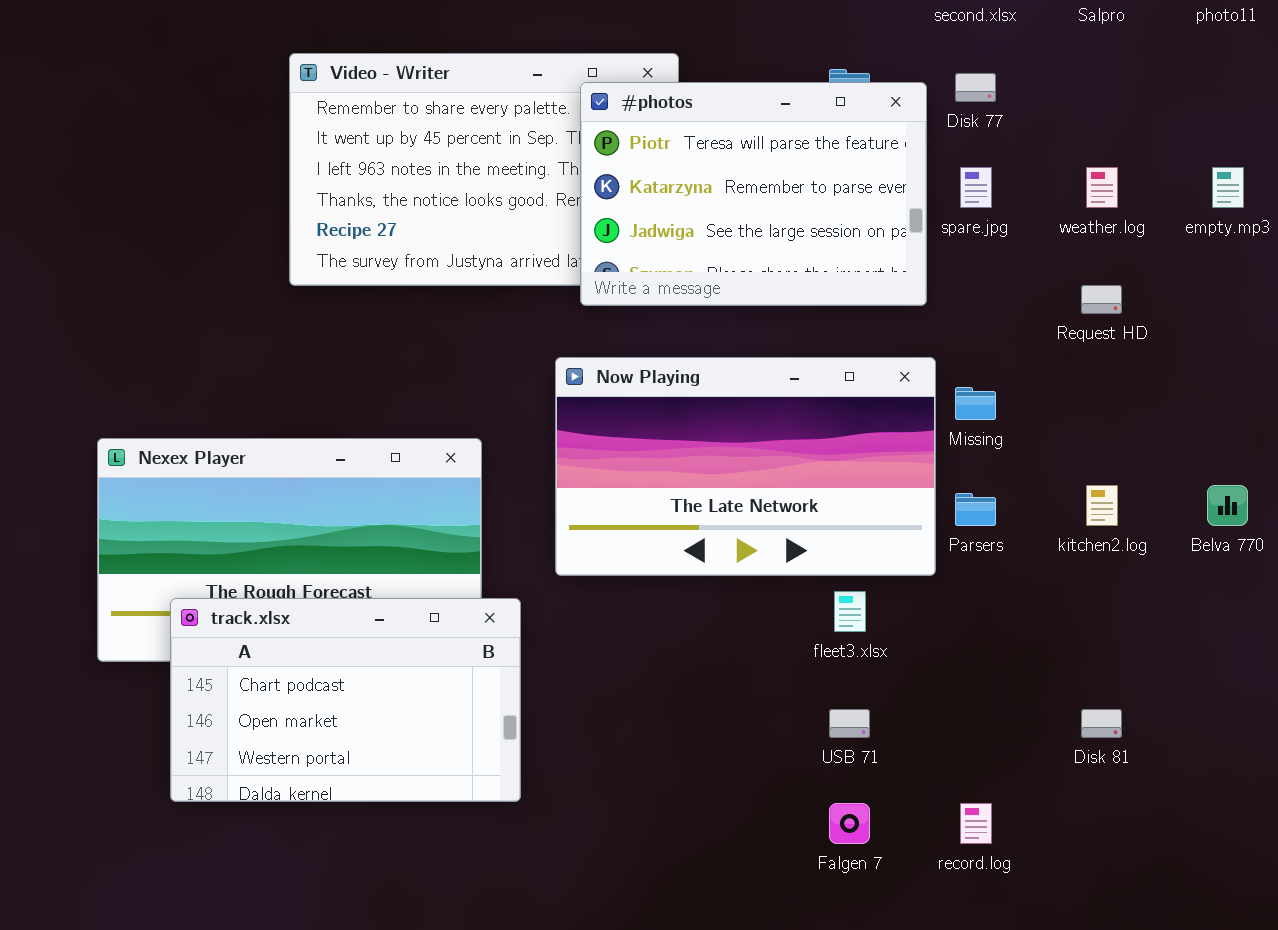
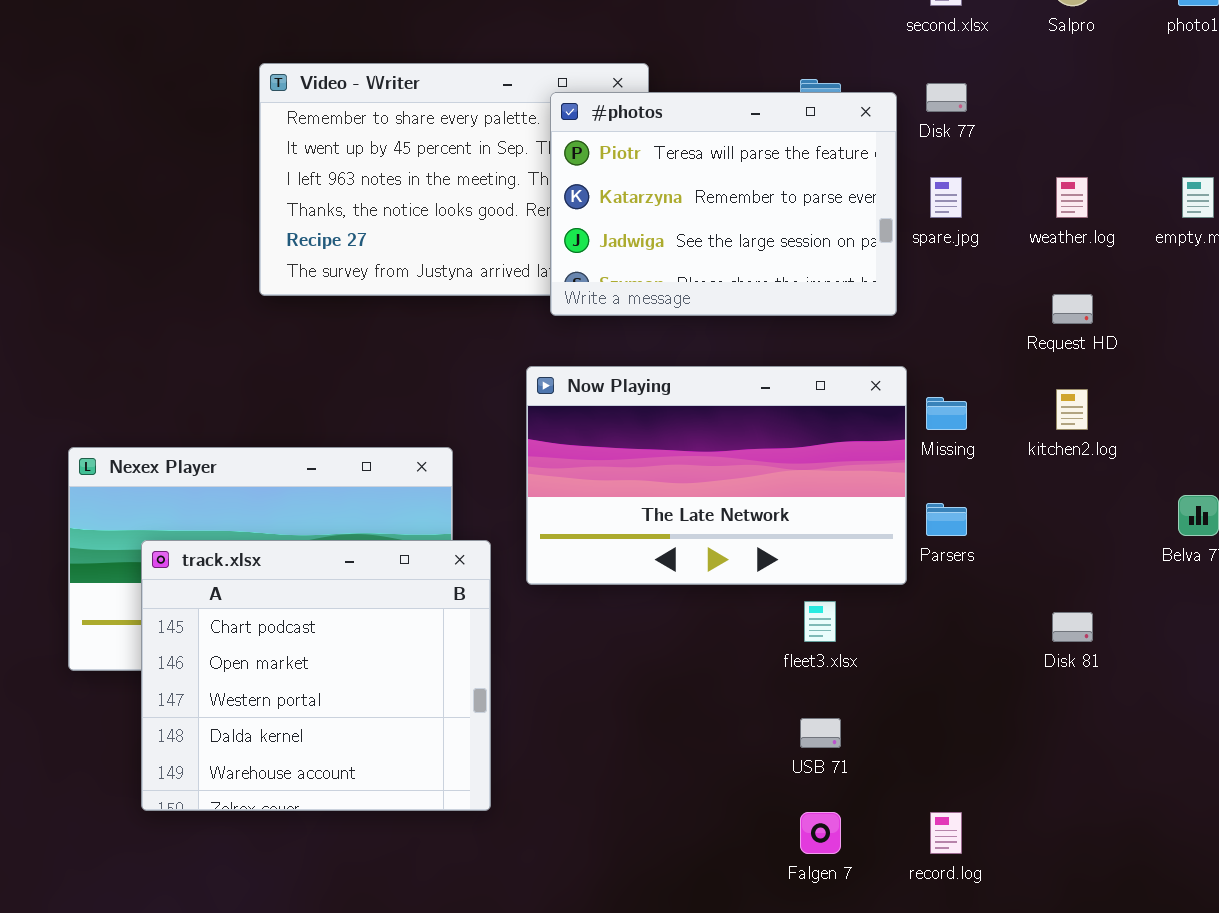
kitchen2.log: [1086,485,1118,526] -> [1056,389,1088,430], moved
track.xlsx: [170,598,521,802] -> [141,540,491,811], resized
Disk 81: [1081,709,1122,738] -> [1052,612,1093,642], moved

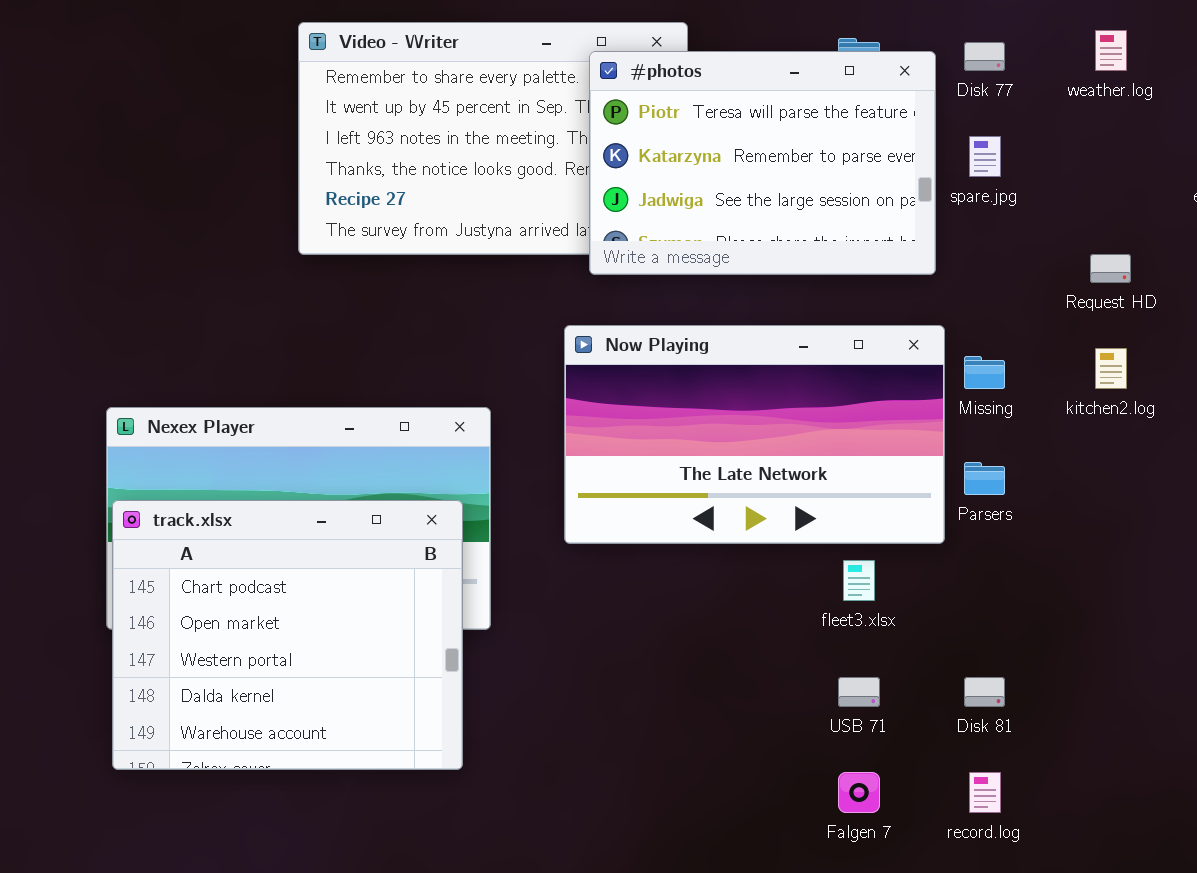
weather.log: [1056,177,1088,218] -> [1095,30,1127,71], moved
track.xlsx: [141,540,491,811] -> [112,500,463,770], moved
Disk 81: [1052,612,1093,642] -> [964,677,1005,707], moved

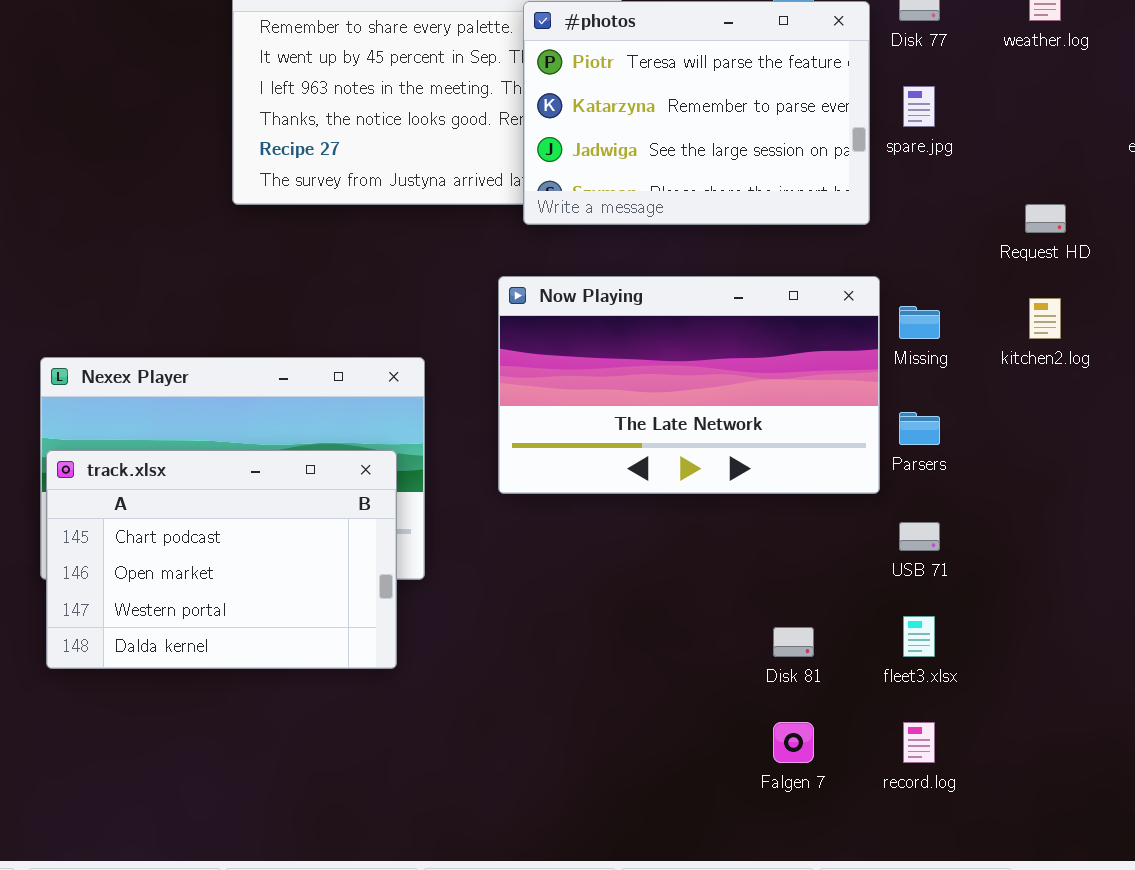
track.xlsx: [112,500,463,770] -> [46,450,397,669], resized
fleet3.xlsx: [843,560,875,601] -> [903,616,935,657], moved
USB 71: [838,677,880,707] -> [899,522,940,551], moved
Disk 81: [964,677,1005,707] -> [773,627,814,657], moved

